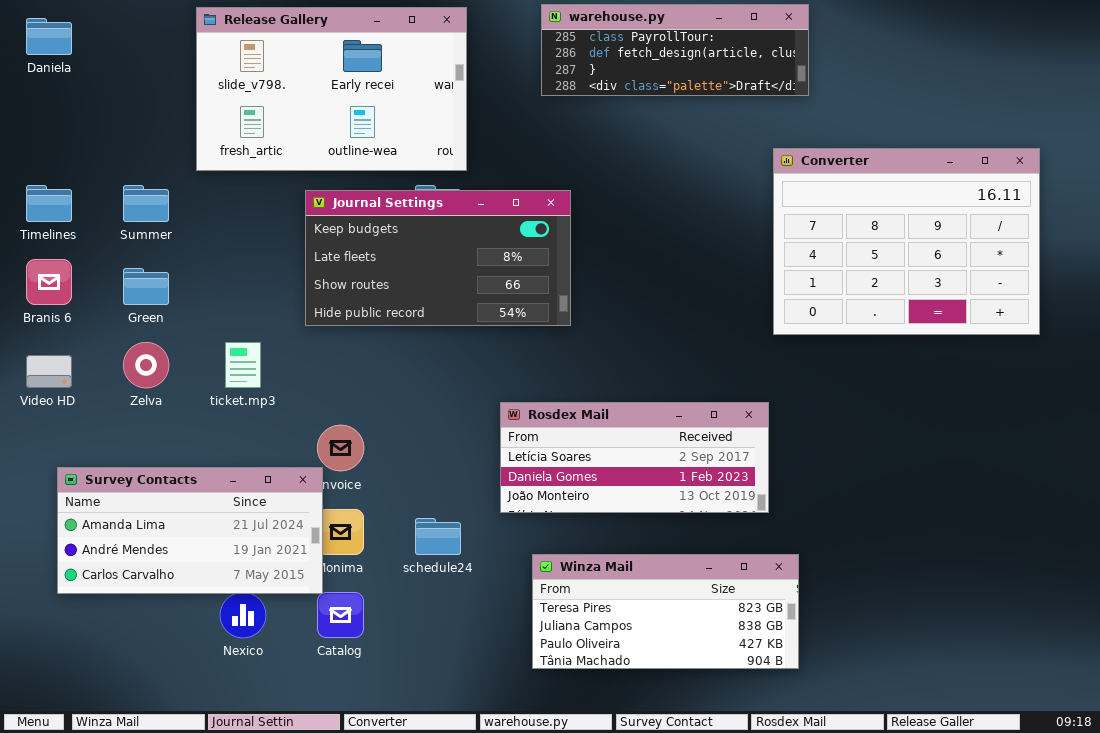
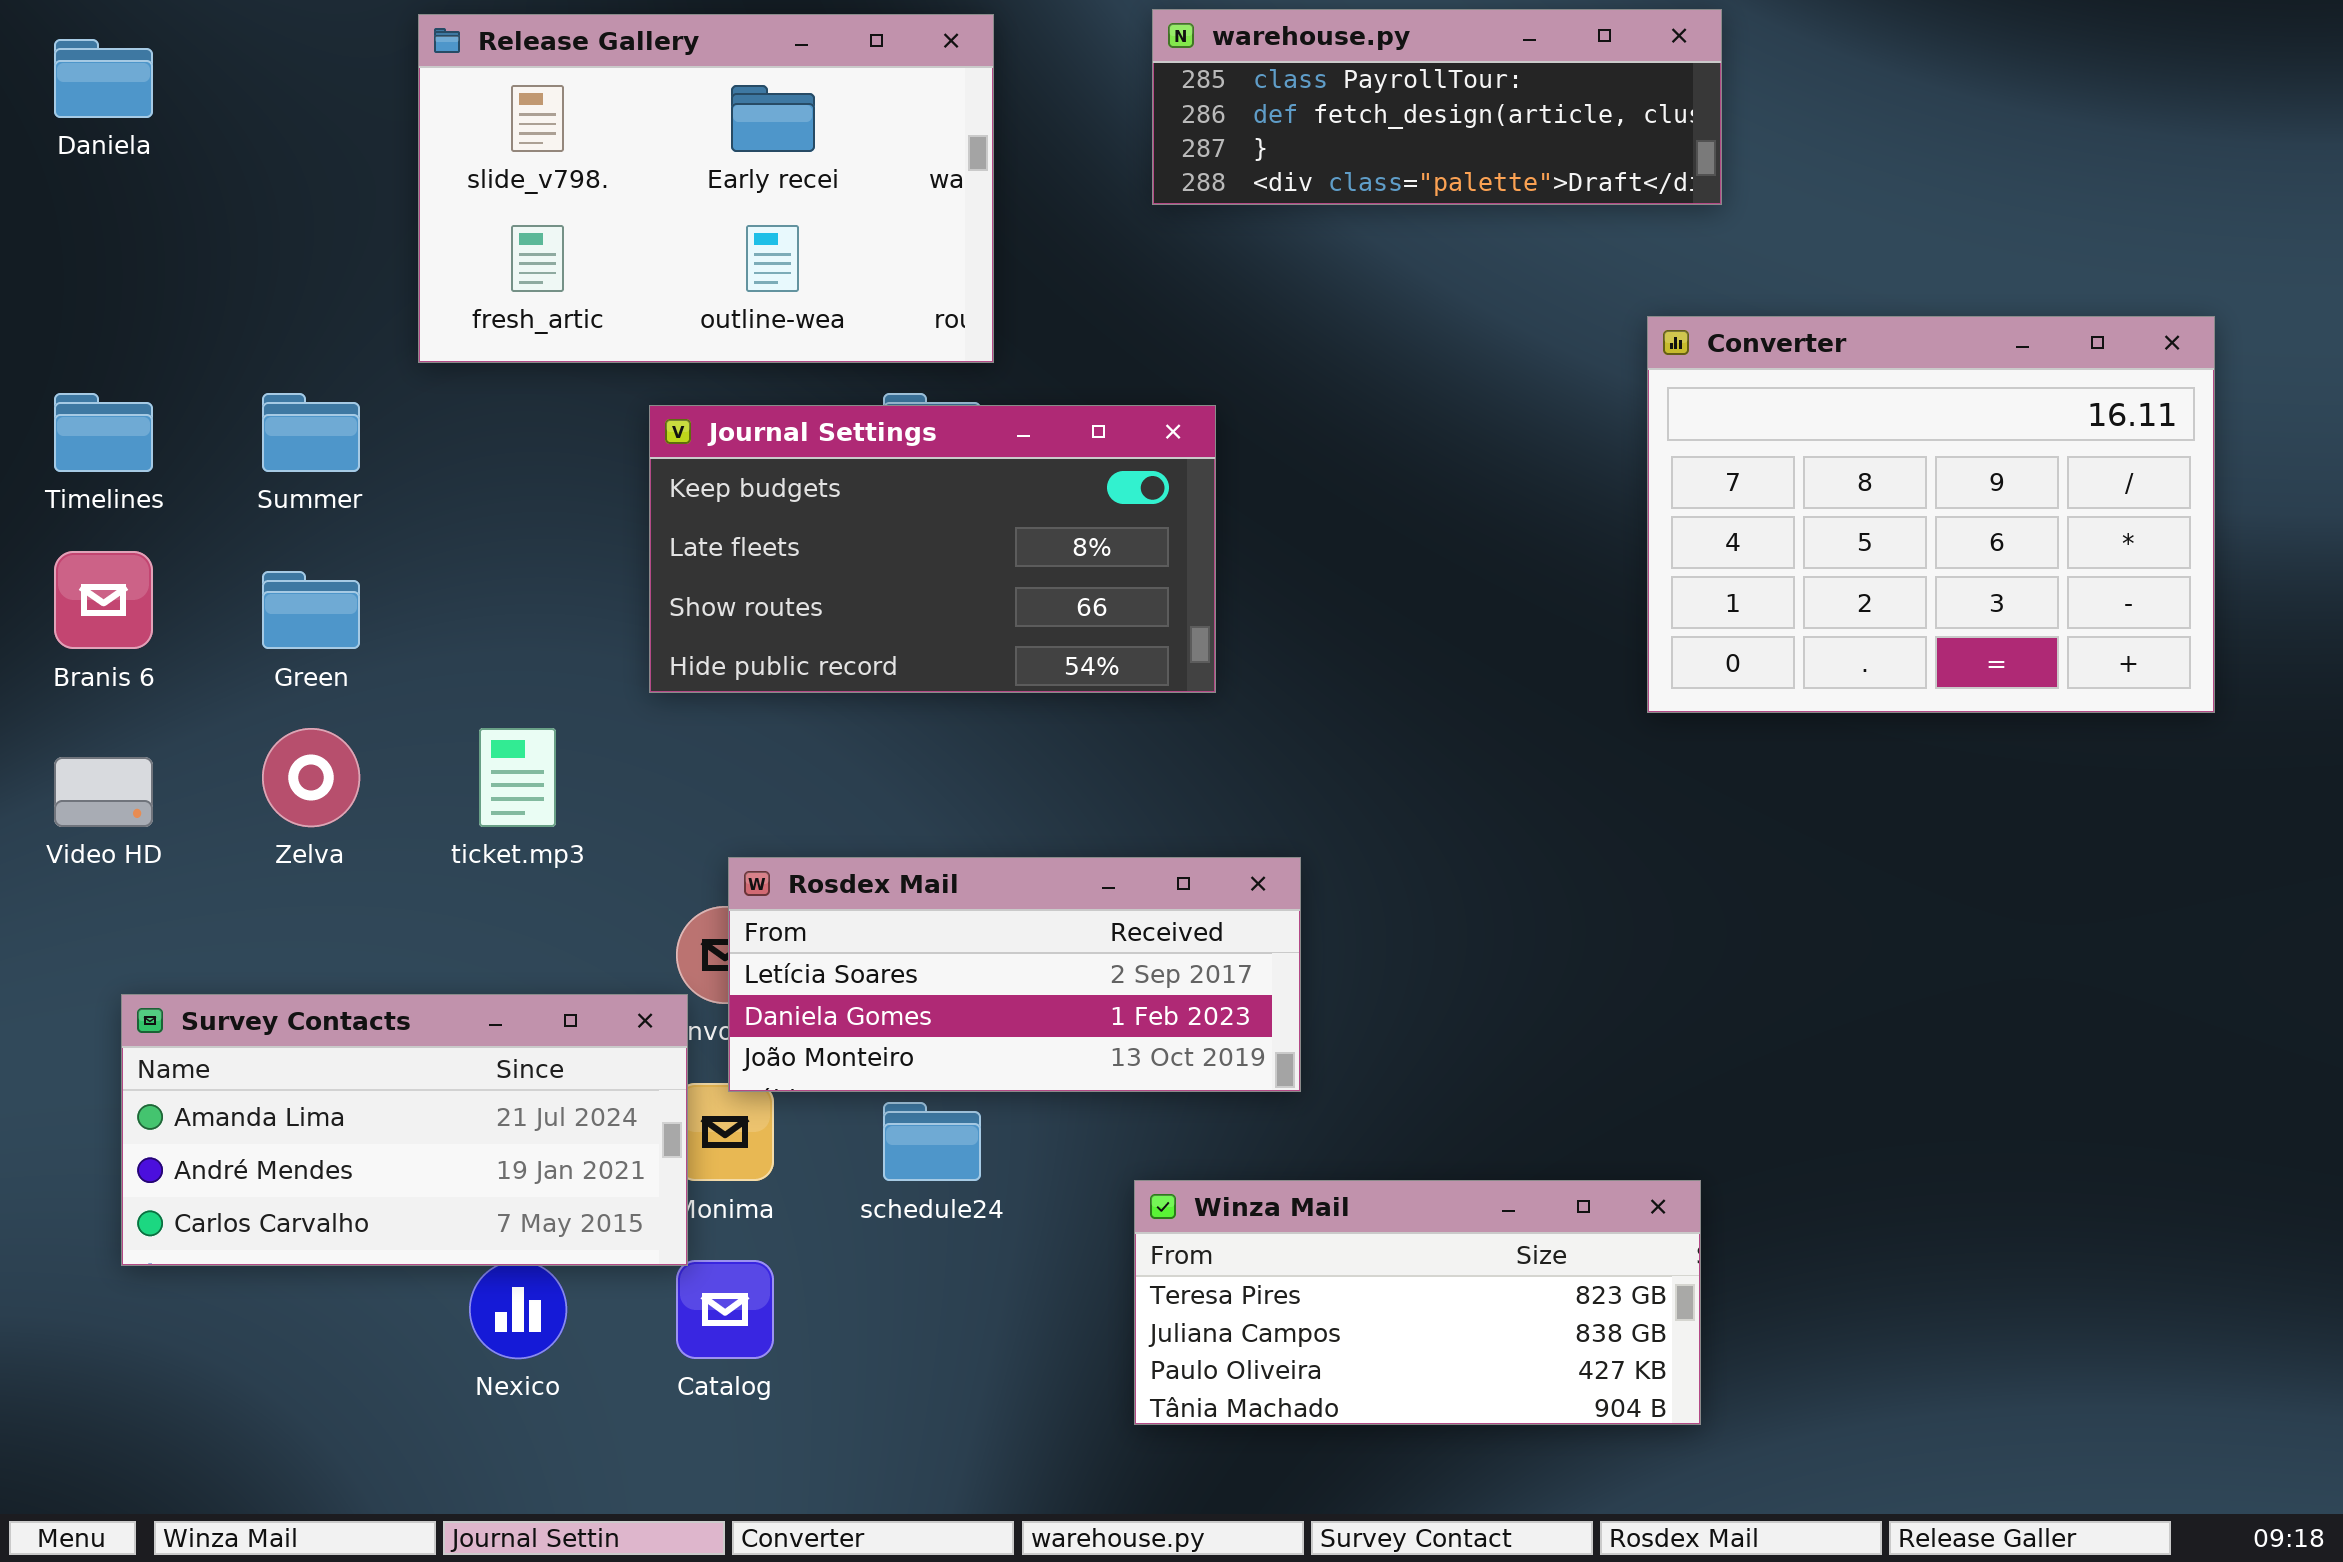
Rosdex Mail: [500,402,769,513] -> [728,857,1301,1092], moved

